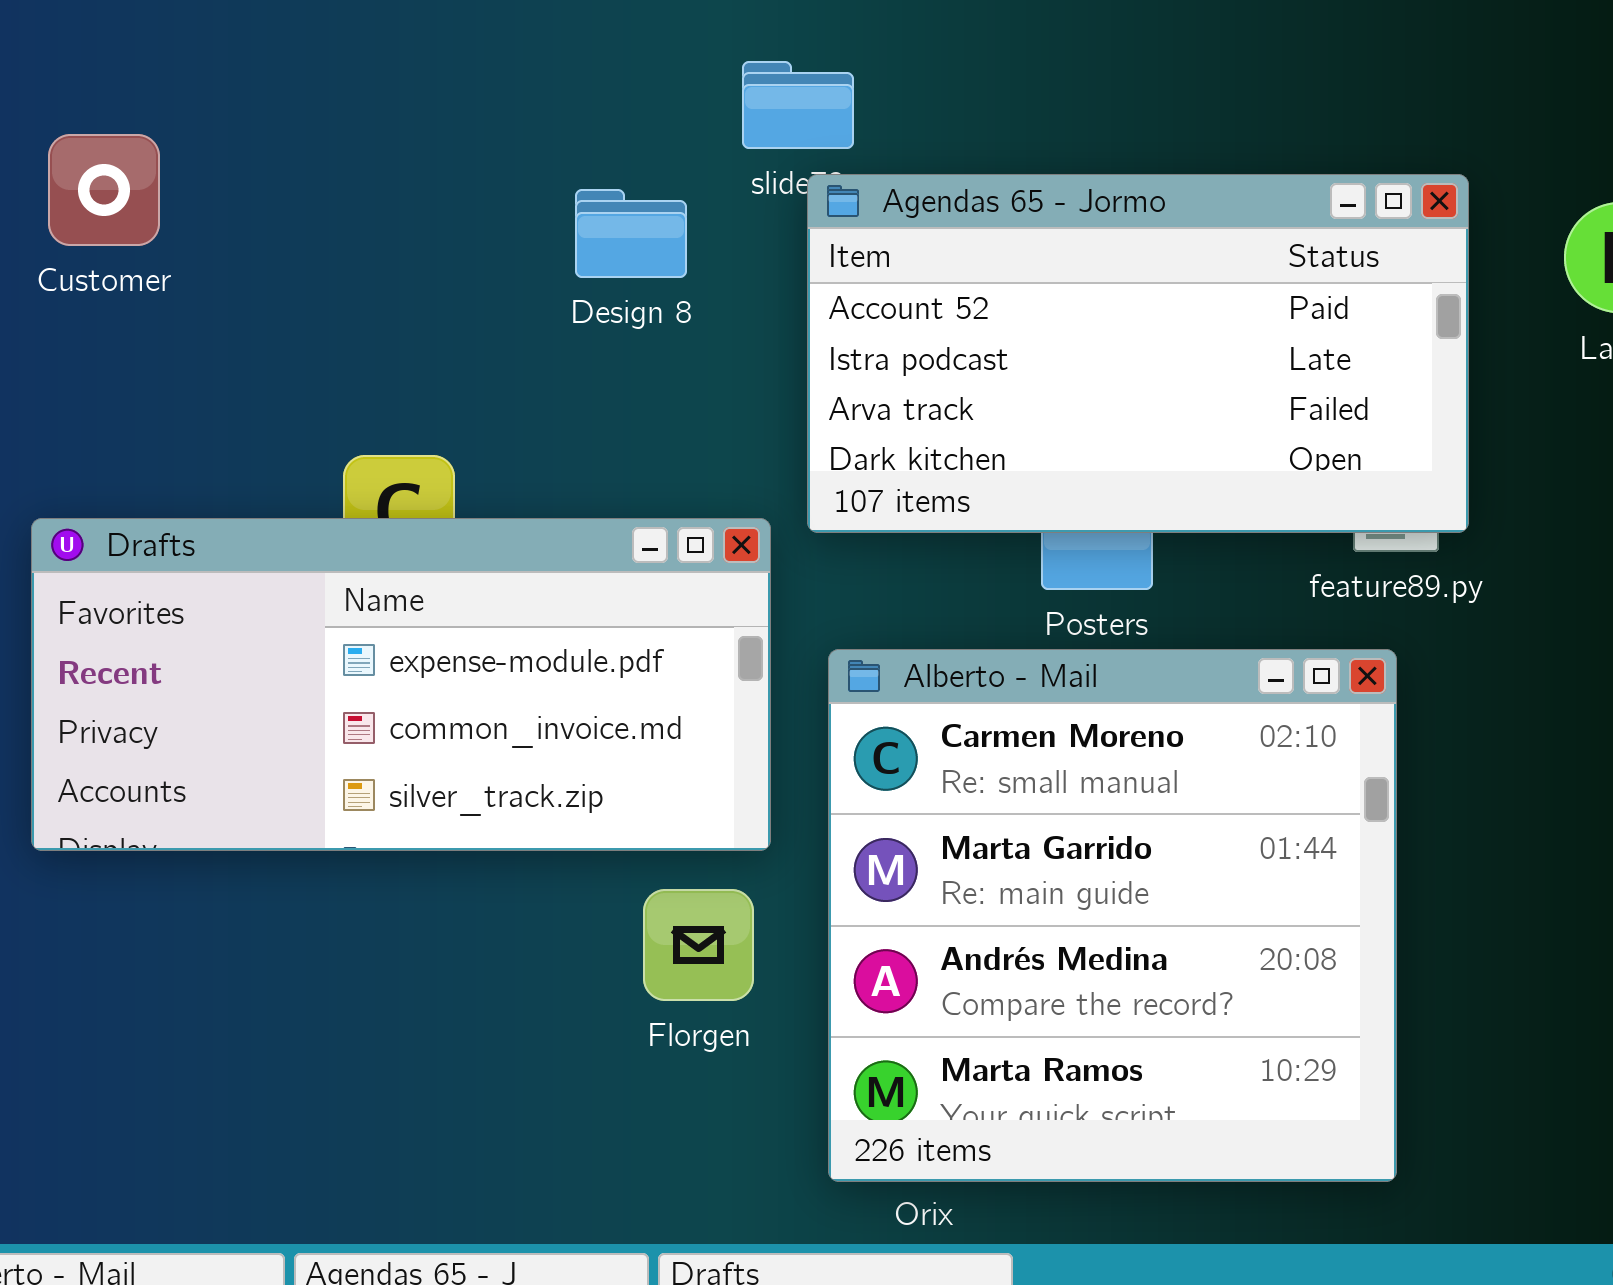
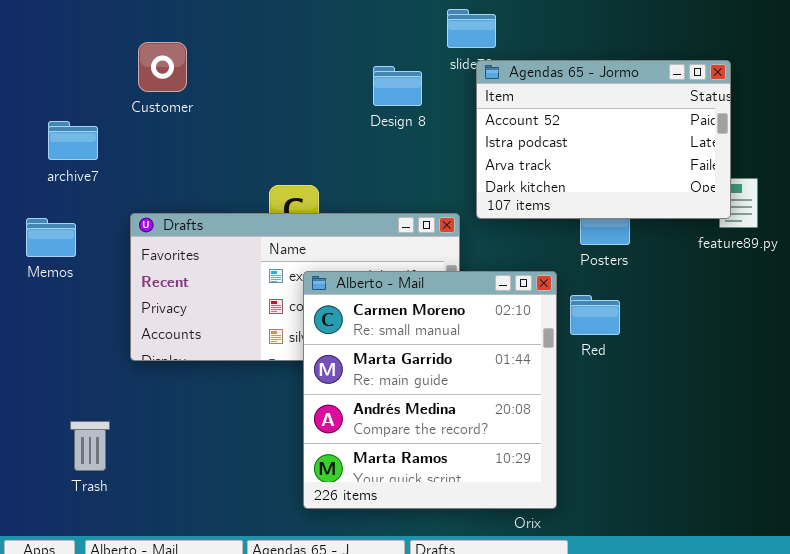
Agendas 65 - Jormo: [807,174,1469,533] -> [476,60,731,219], resized
Alberto - Mail: [828,649,1397,1182] -> [303,271,557,509], moved

